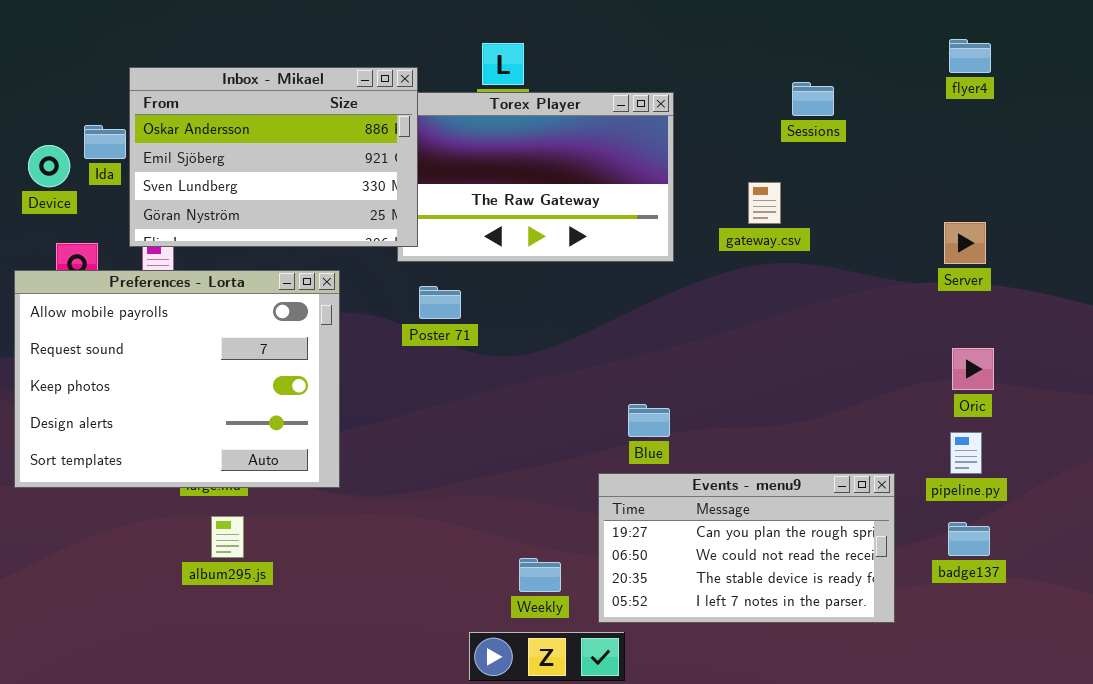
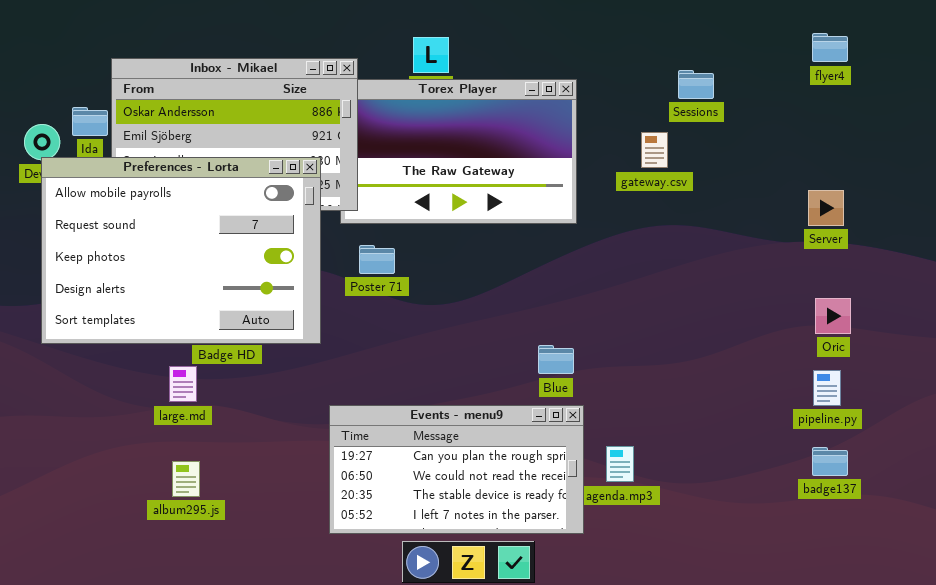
gateway.csv: [748,182,781,224] -> [641,132,668,168], moved
Preferences - Lorta: [14,270,340,488] -> [41,157,321,344], moved
Events - menu9: [598,473,895,623] -> [329,405,584,534], moved
album295.js: [211,516,244,558] -> [172,461,200,497], moved

